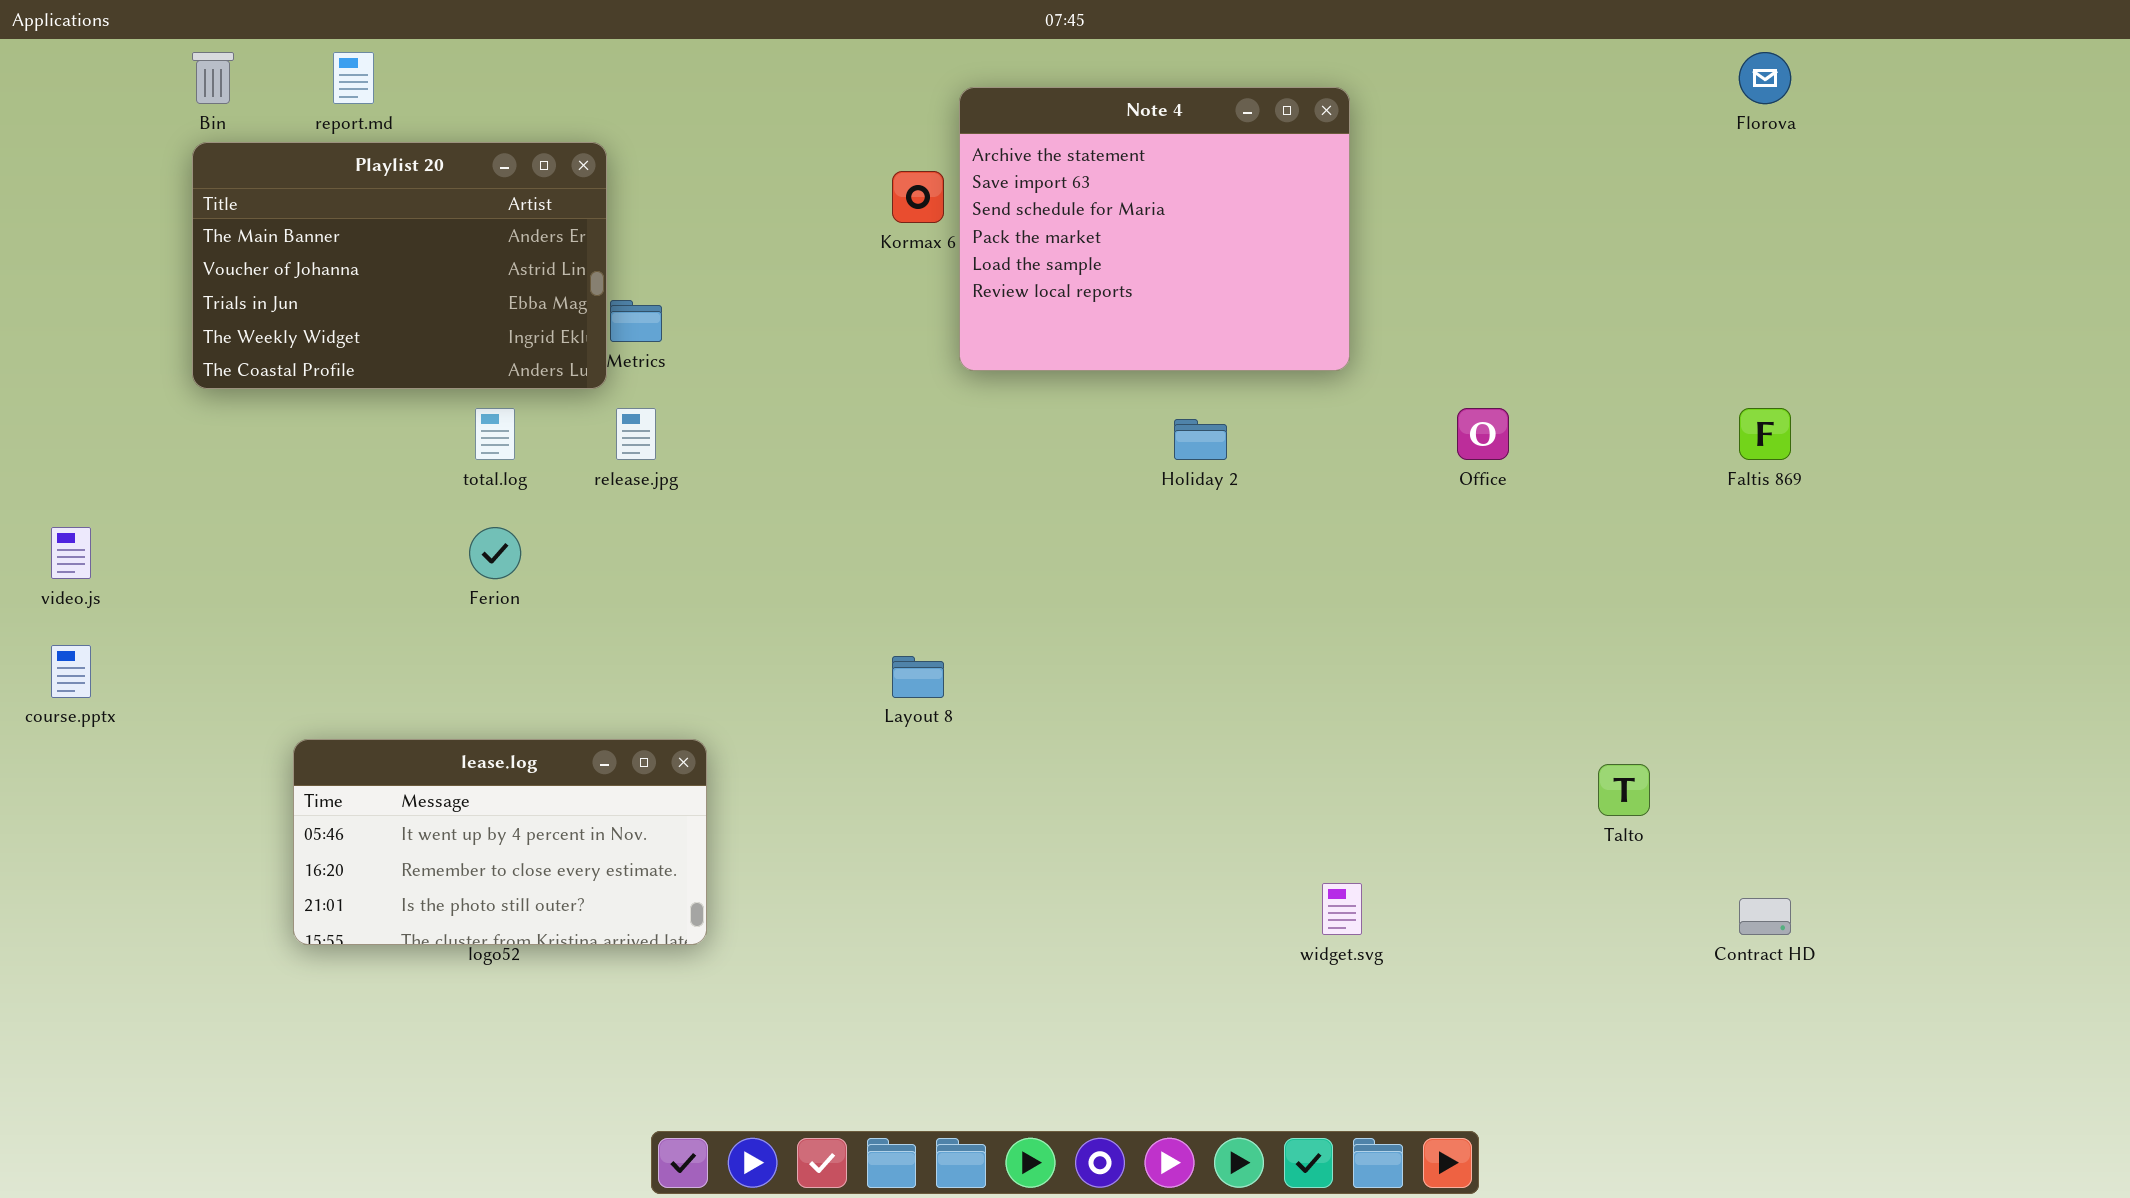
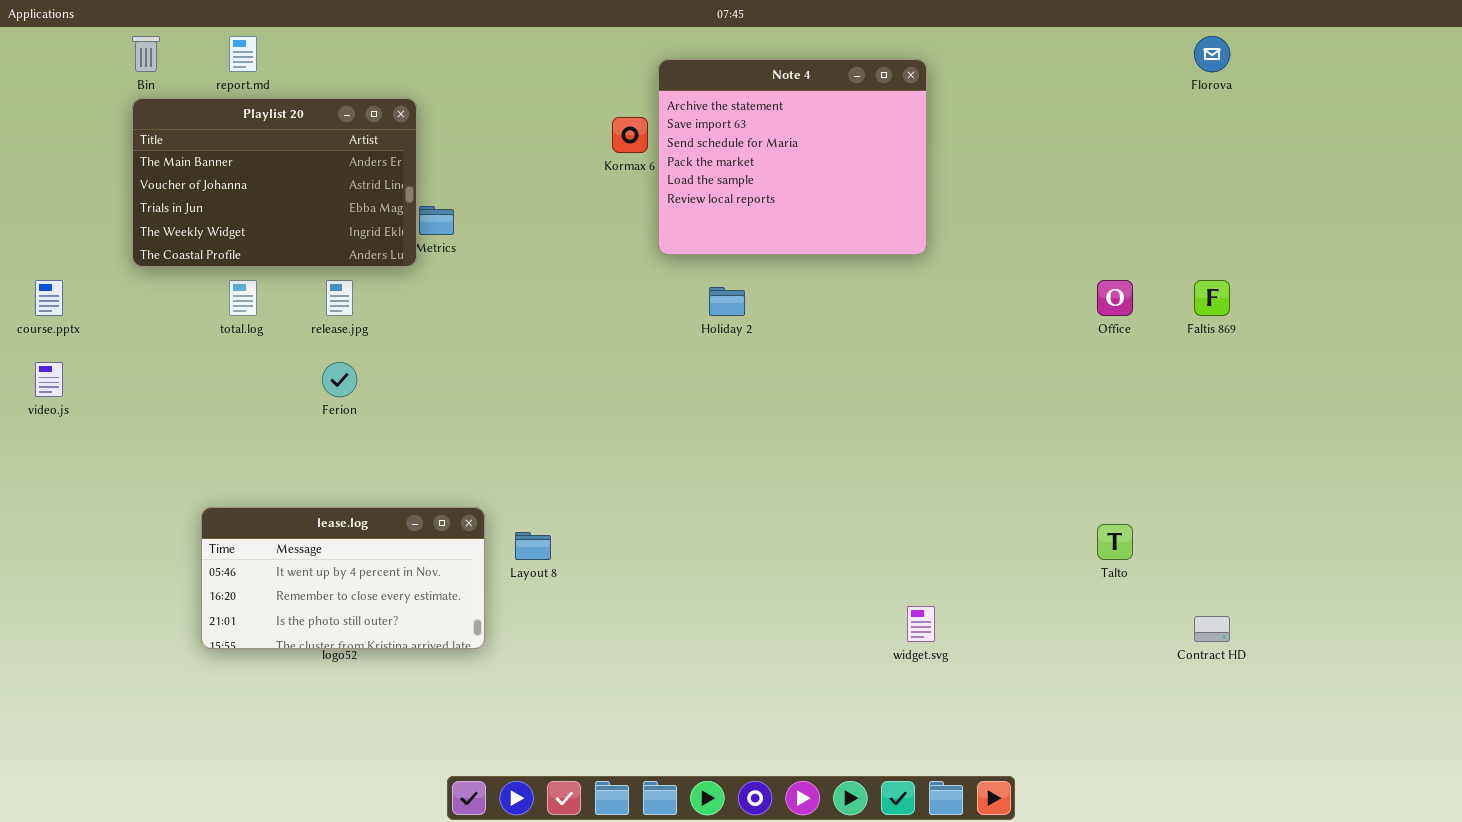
total.log: [475,408,515,460] -> [229,280,257,316], moved
release.jpg: [616,408,656,460] -> [326,280,353,316], moved
Office: [1457,408,1509,460] -> [1097,280,1133,316], moved
Holiday 2: [1174,419,1227,460] -> [709,287,745,316], moved
course.pptx: [51,645,91,698] -> [35,280,63,316], moved
Layout 8: [892,656,944,698] -> [515,532,551,560], moved

